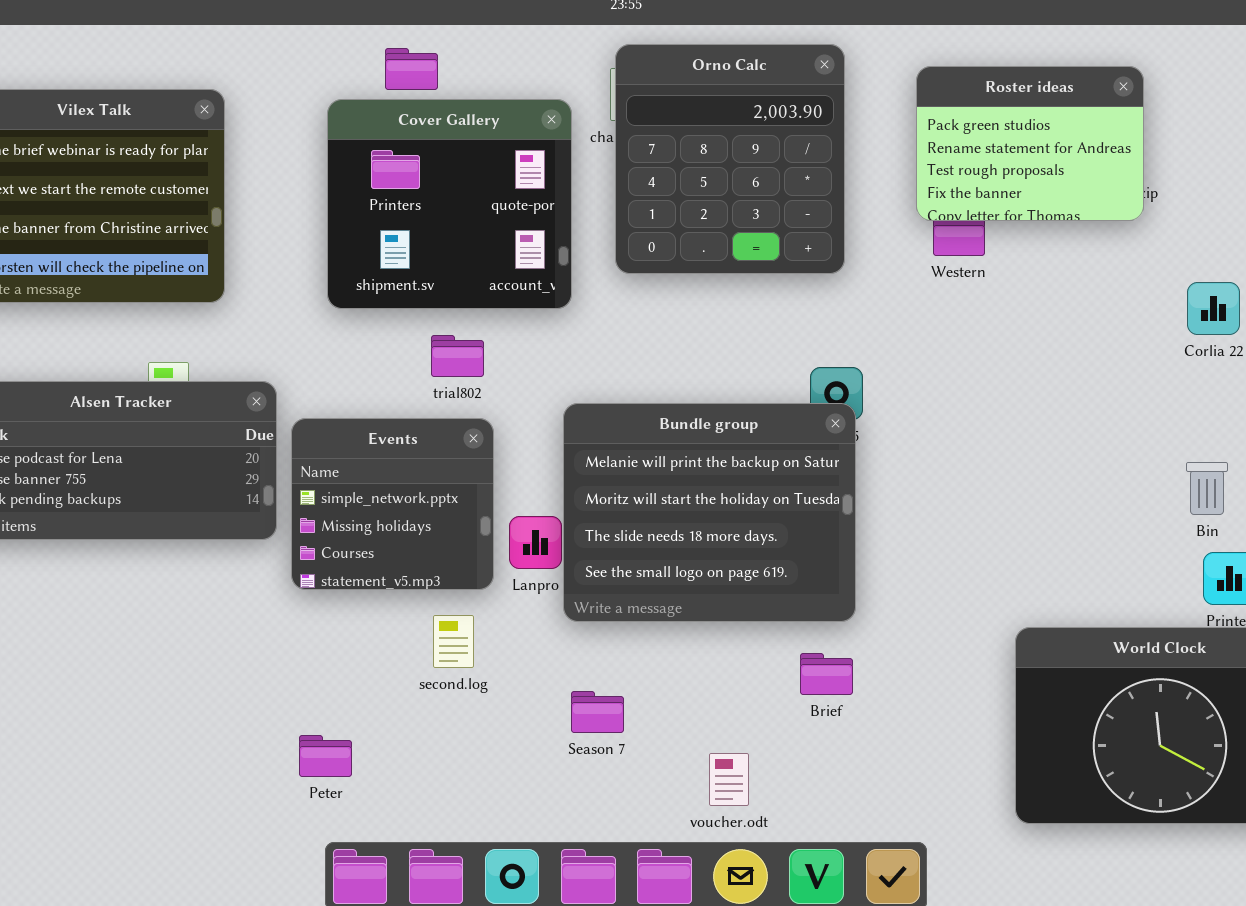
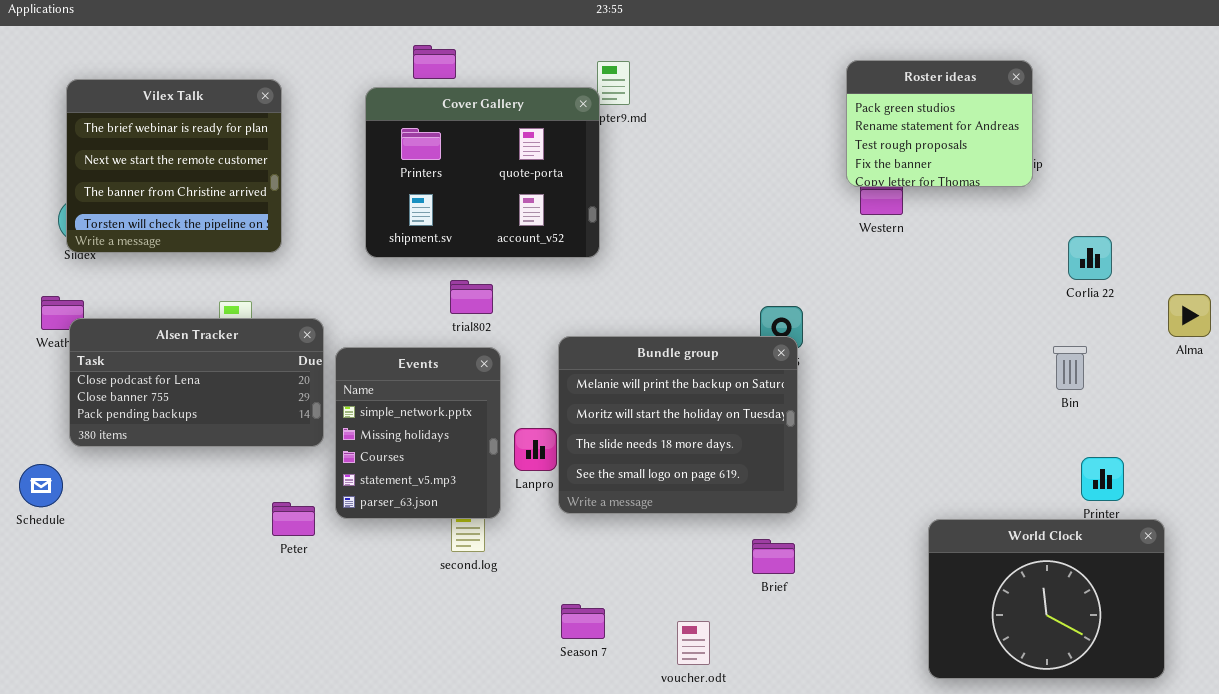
Orno Calc: [615,44,845,274] -> none, closed
Cover Gallery: [327,99,572,309] -> [365,87,600,258], resized
Events: [291,418,494,590] -> [335,347,501,519], resized
Bin: [1186,462,1228,515] -> [1053,346,1087,390], moved
Season 7: [571,691,624,733] -> [561,604,605,639], moved
Peter: [299,735,352,777] -> [272,502,315,536], moved

